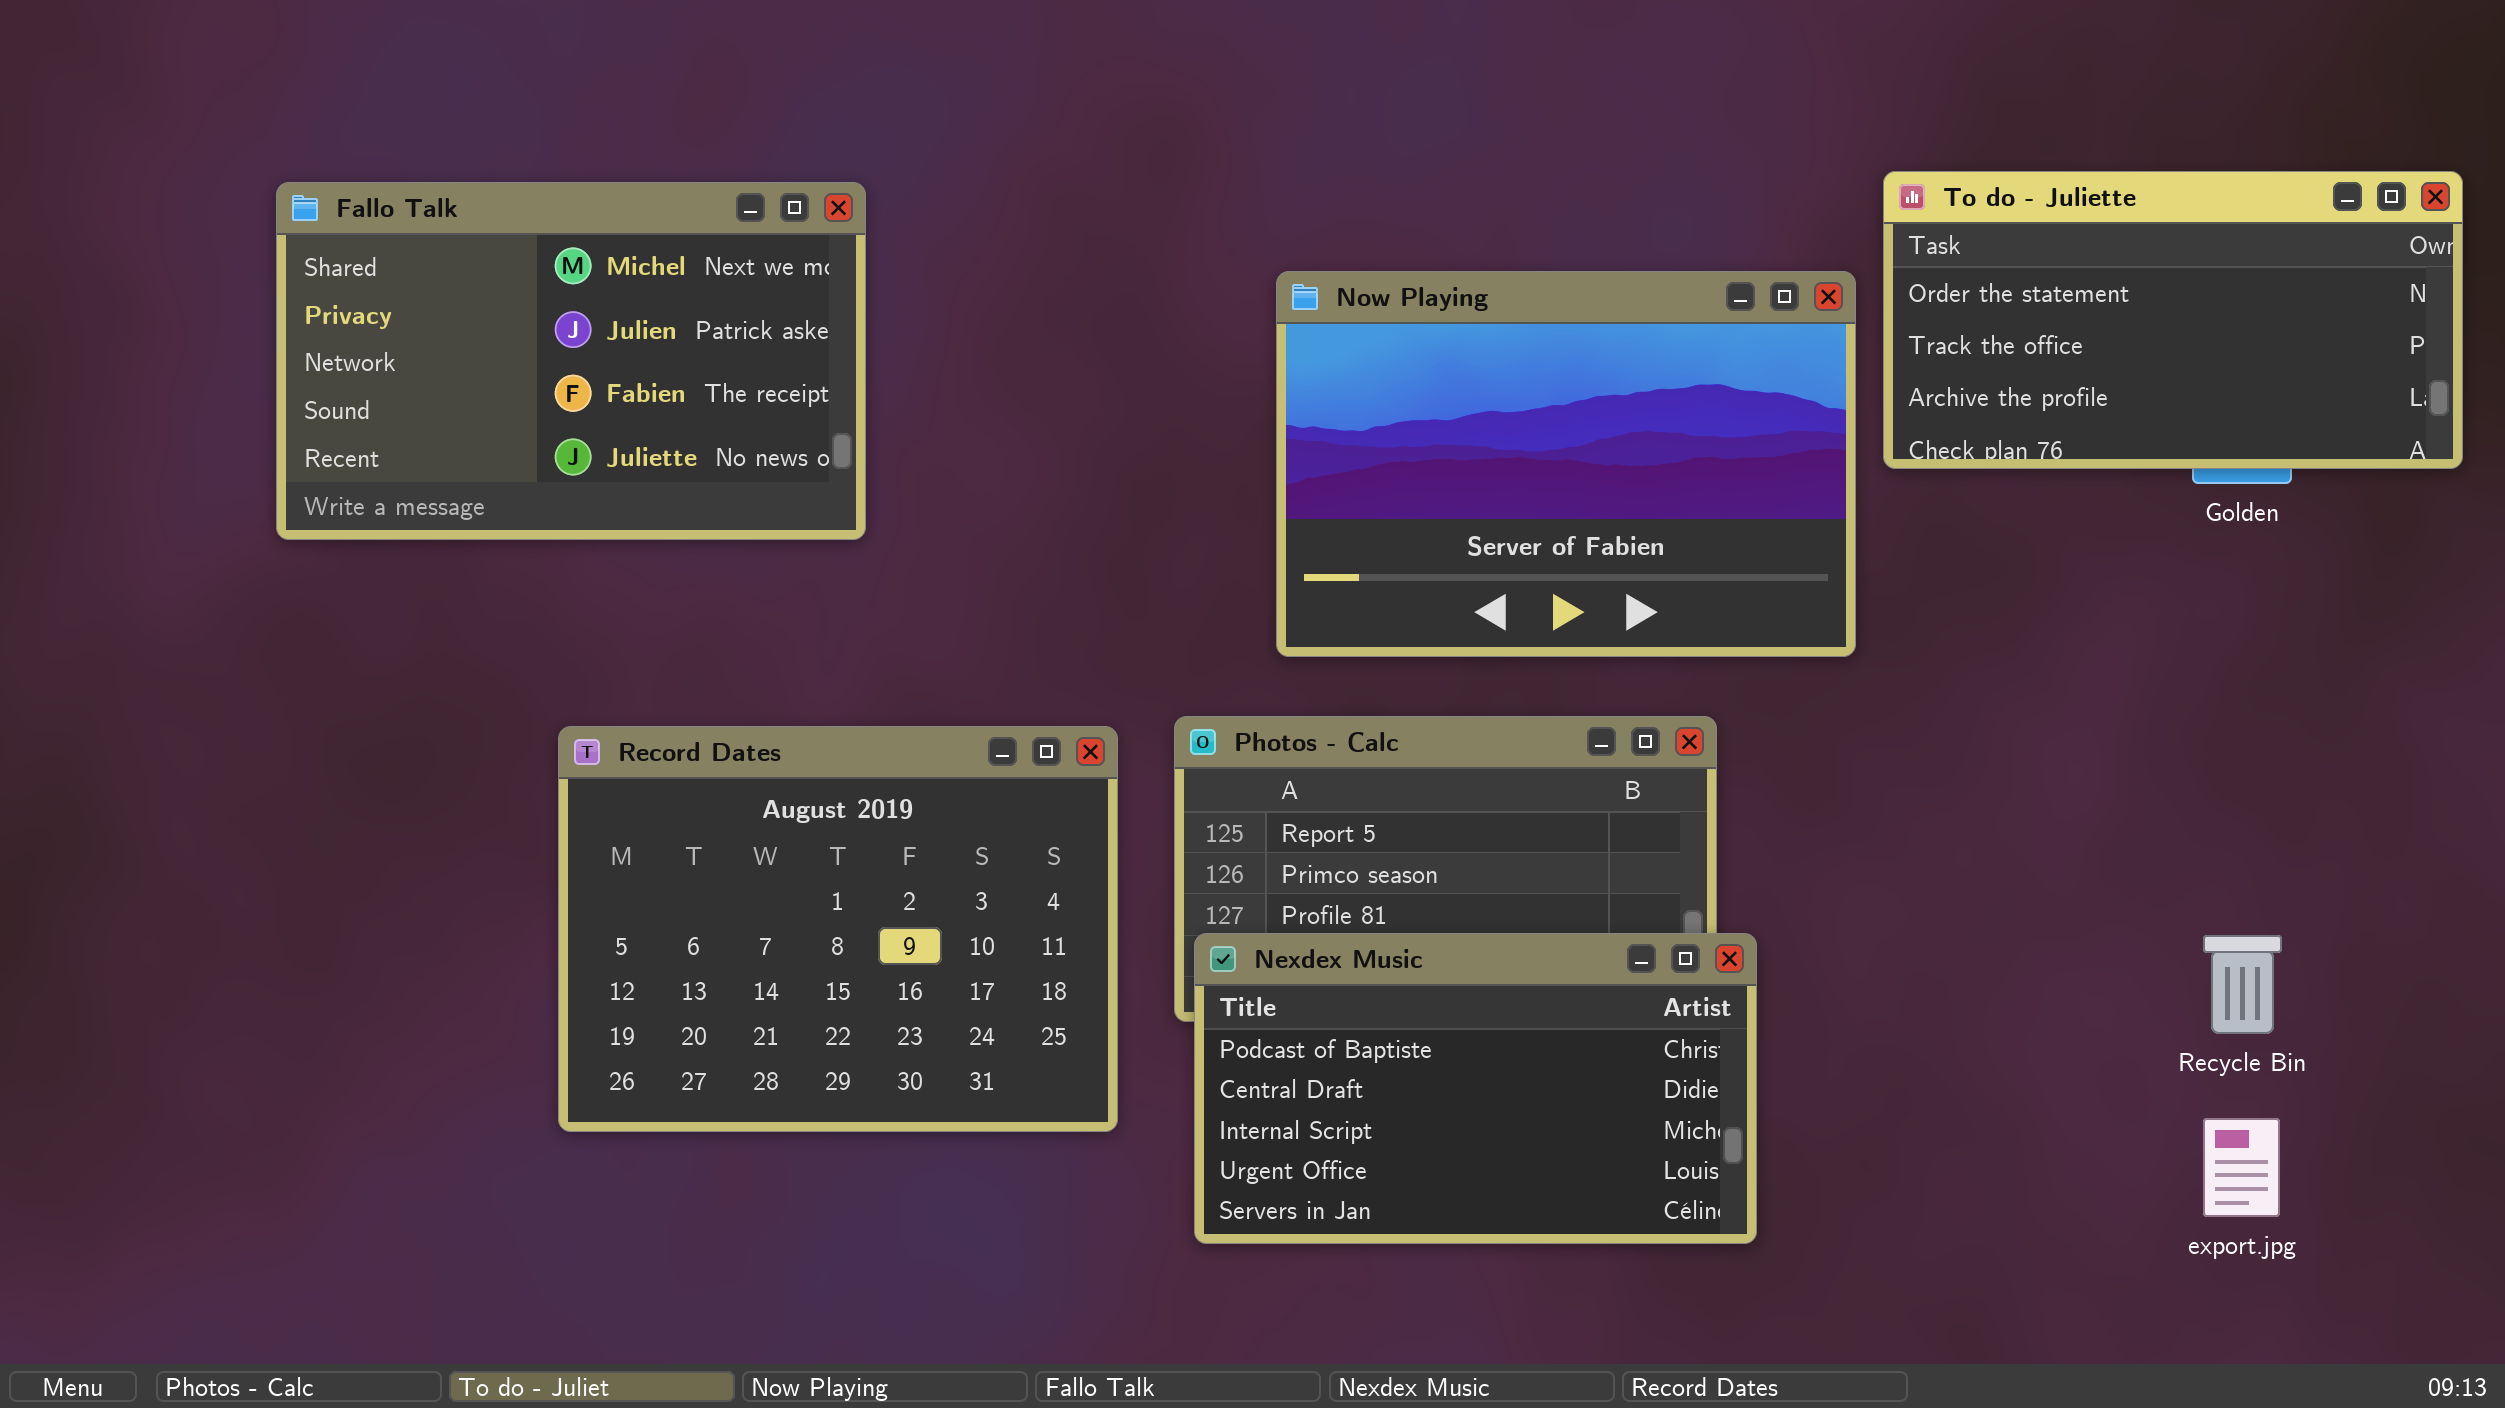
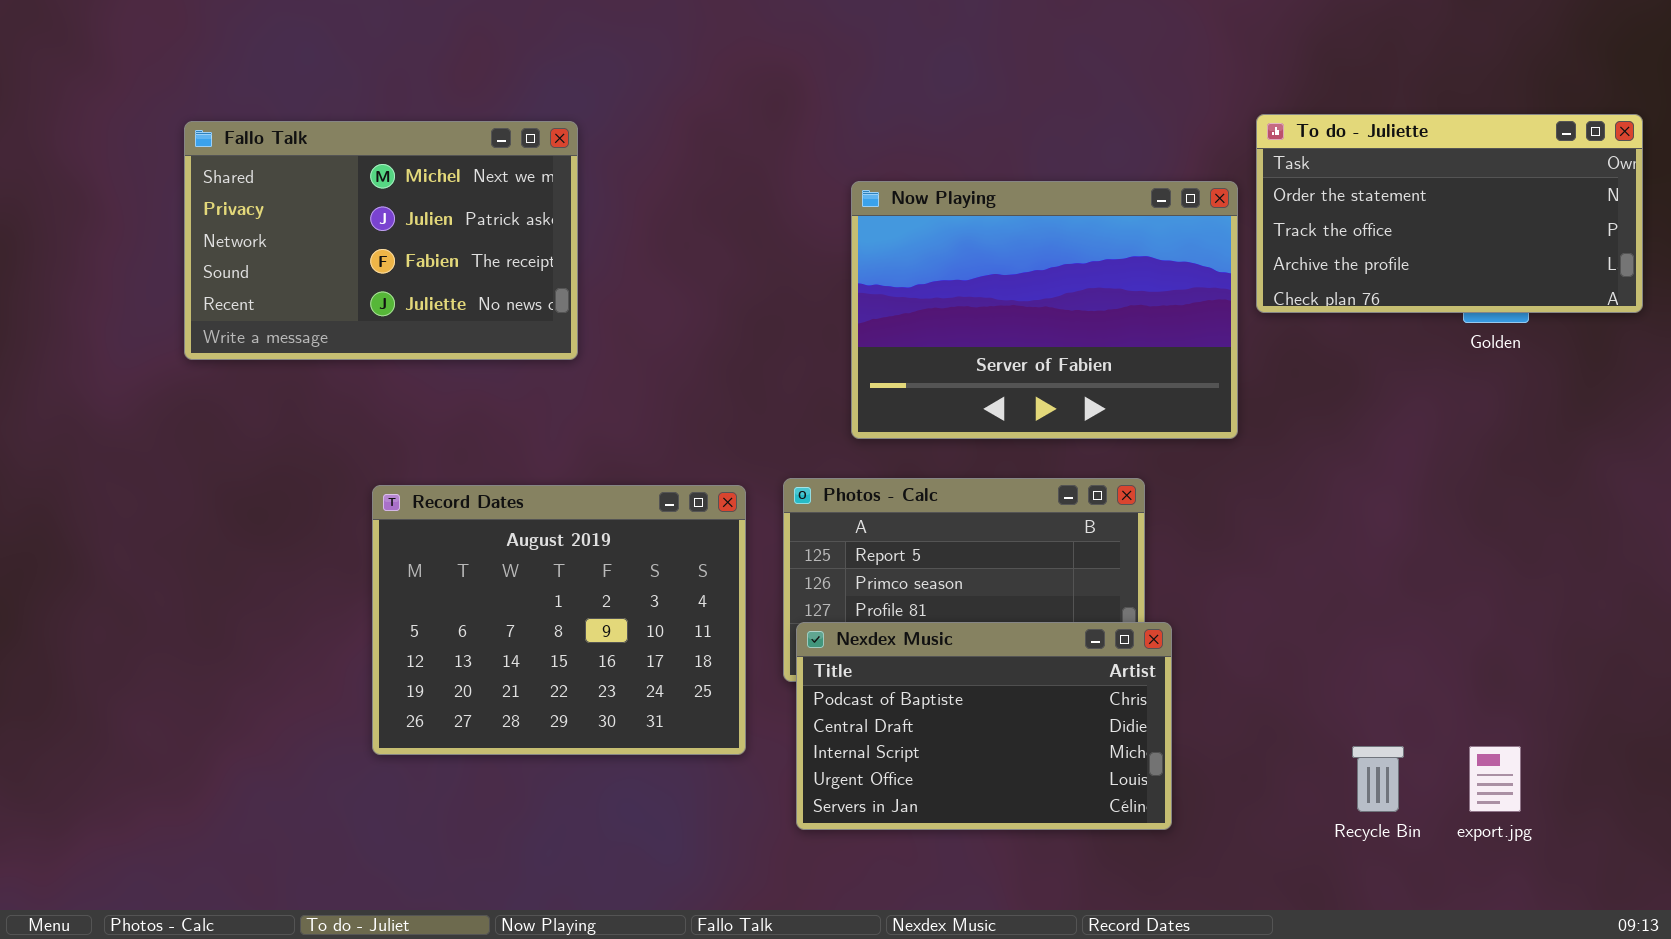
Recycle Bin: [2203,935,2282,1034] -> [1352,746,1404,812], moved

